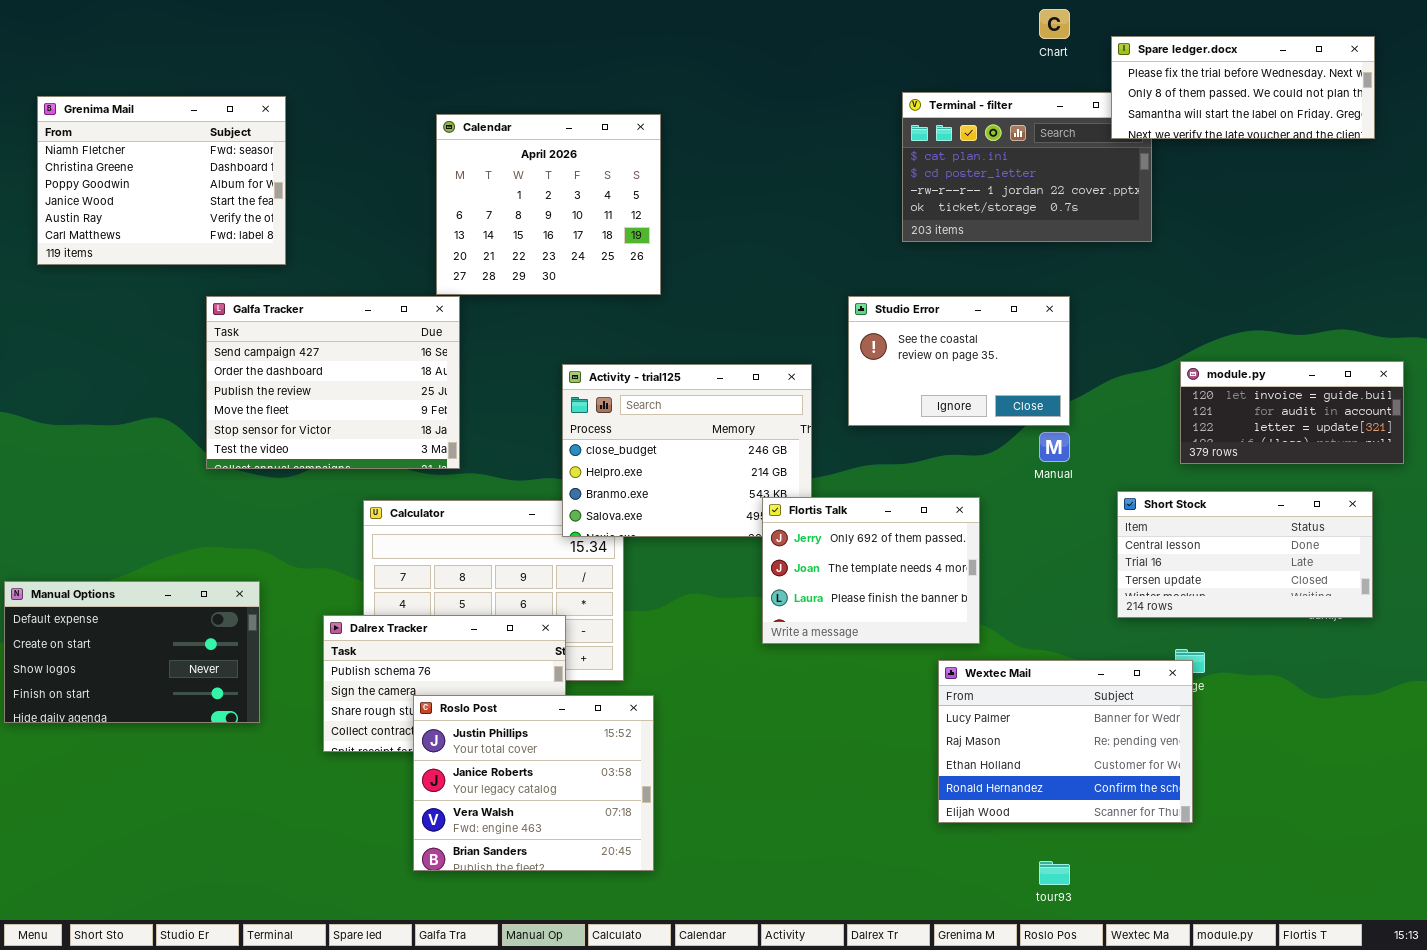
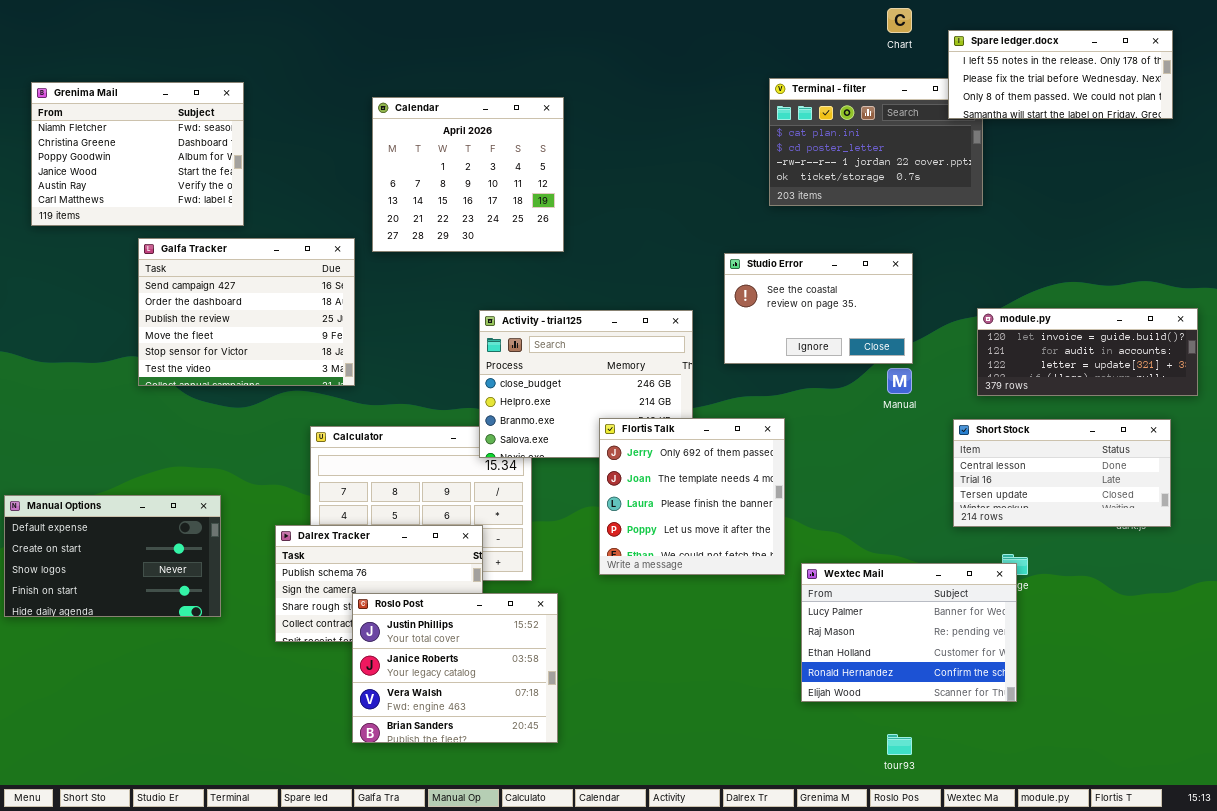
Spare ledger.docx: [1111,36,1375,139] -> [948,30,1173,119], scrolled up 1 row
Galfa Tracker: [206,296,460,469] -> [138,238,355,386], moved
module.py: [1180,361,1404,464] -> [977,308,1198,396], resized
Flortis Talk: [762,497,980,644] -> [599,418,785,575], moved, resized

